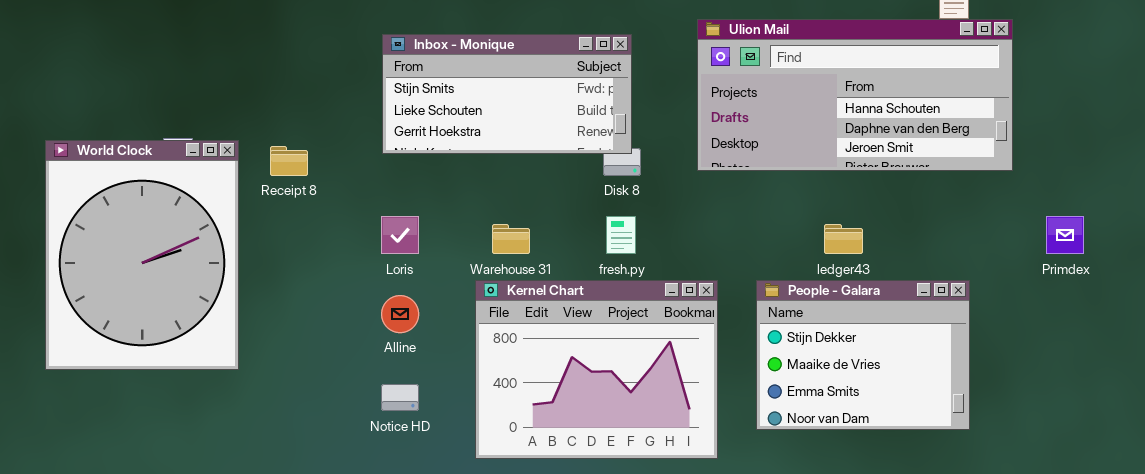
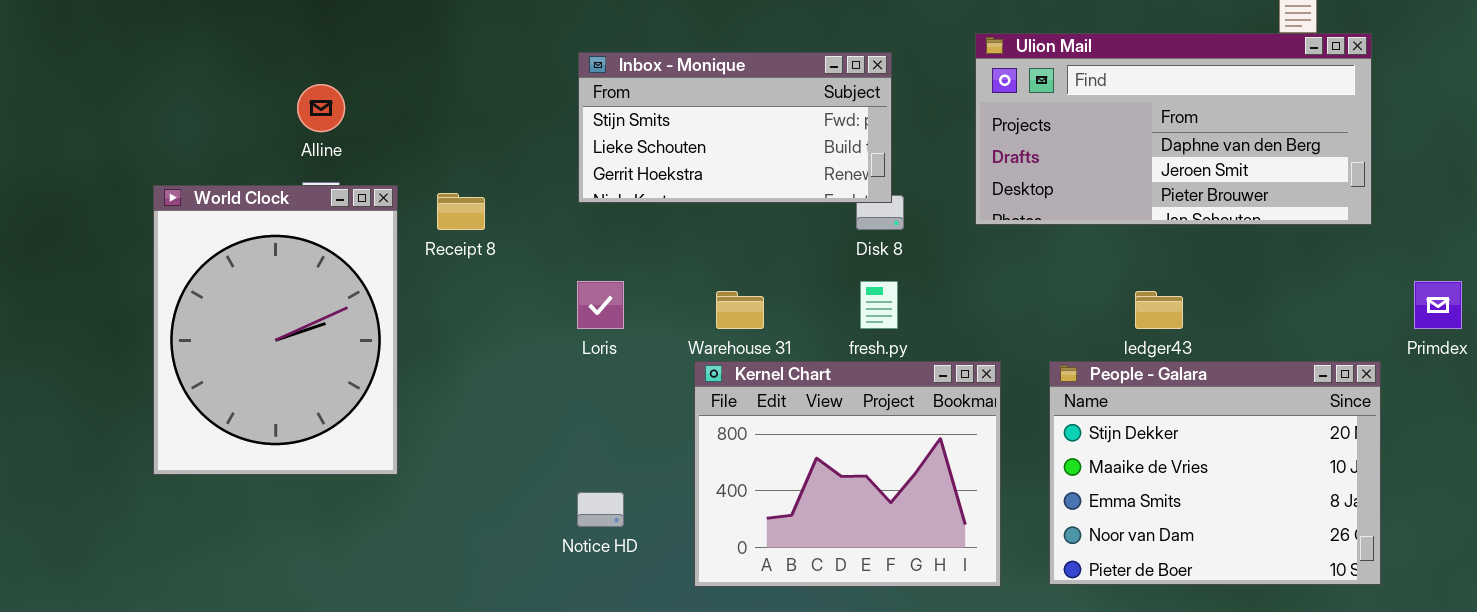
Ulion Mail: [697,19,1013,171] -> [975,33,1372,225], scrolled down 1 row
People - Galara: [756,280,970,430] -> [1049,361,1381,585], resized
Alline: [381,295,419,333] -> [297,84,345,132], moved

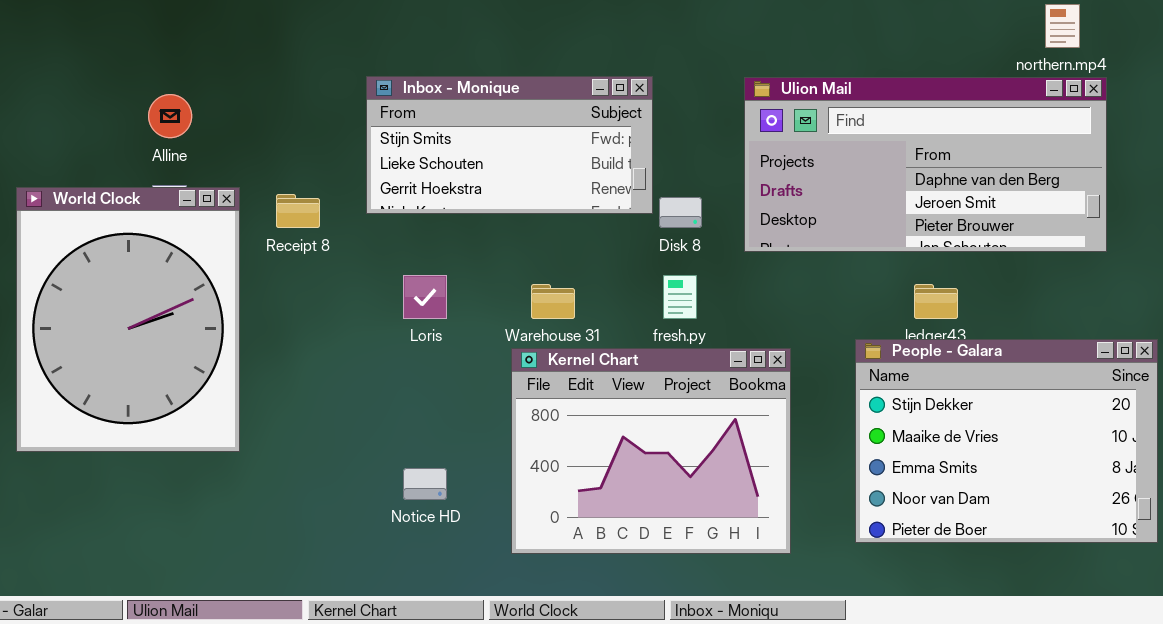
Ulion Mail: [975,33,1372,225] -> [744,77,1107,252], moved
Inbox - Monique: [578,52,892,203] -> [366,76,653,214], moved
People - Galara: [1049,361,1381,585] -> [855,339,1158,543], moved

